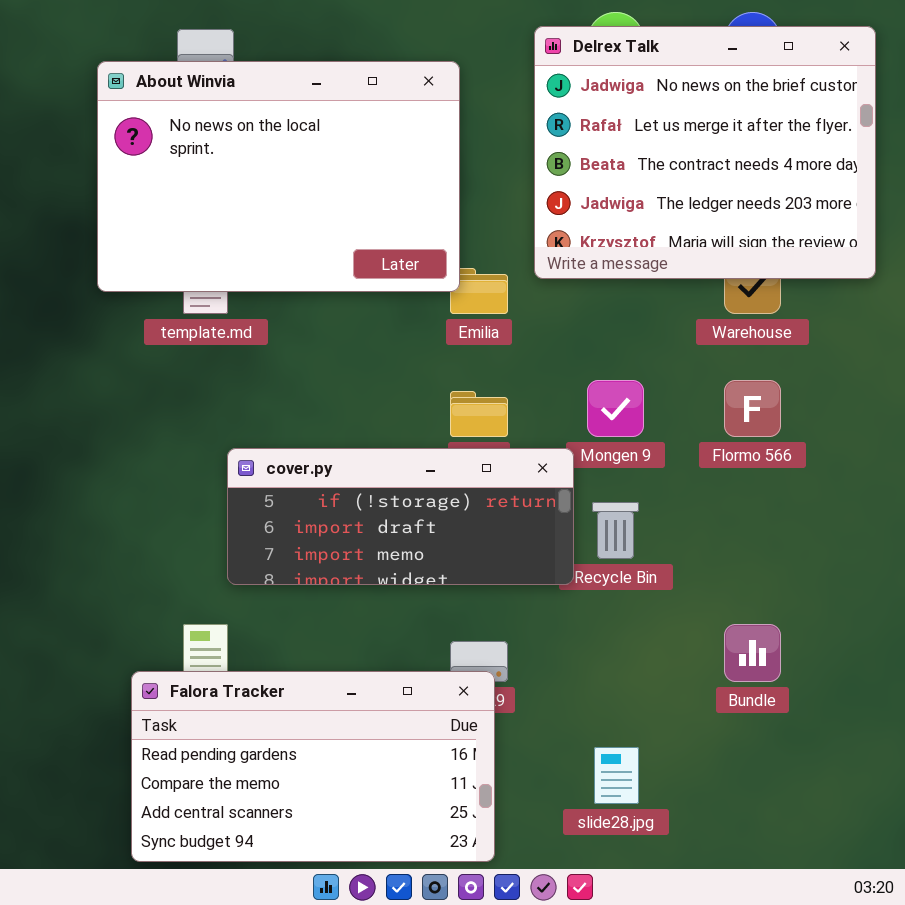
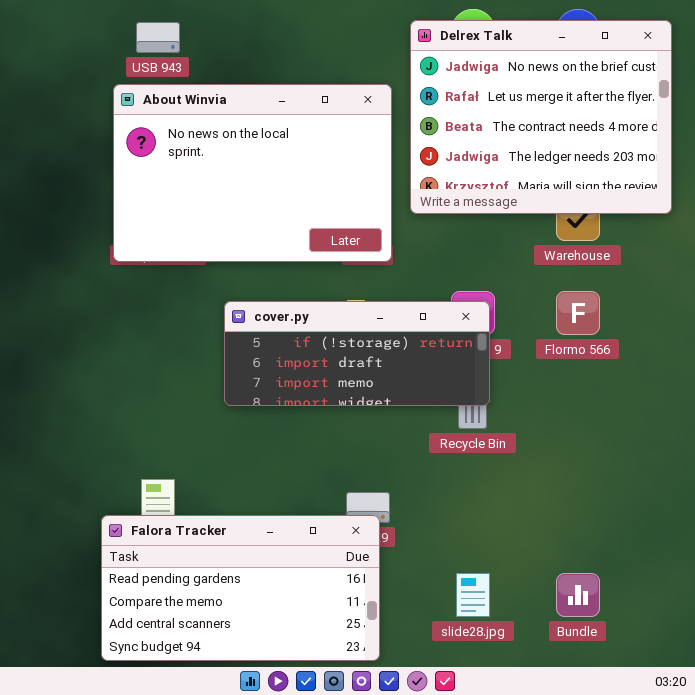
About Winvia: [97,61,460,292] -> [113,84,392,262], moved
cover.py: [227,448,574,585] -> [224,301,490,406], moved
Bundle: [724,624,781,682] -> [556,573,600,617], moved

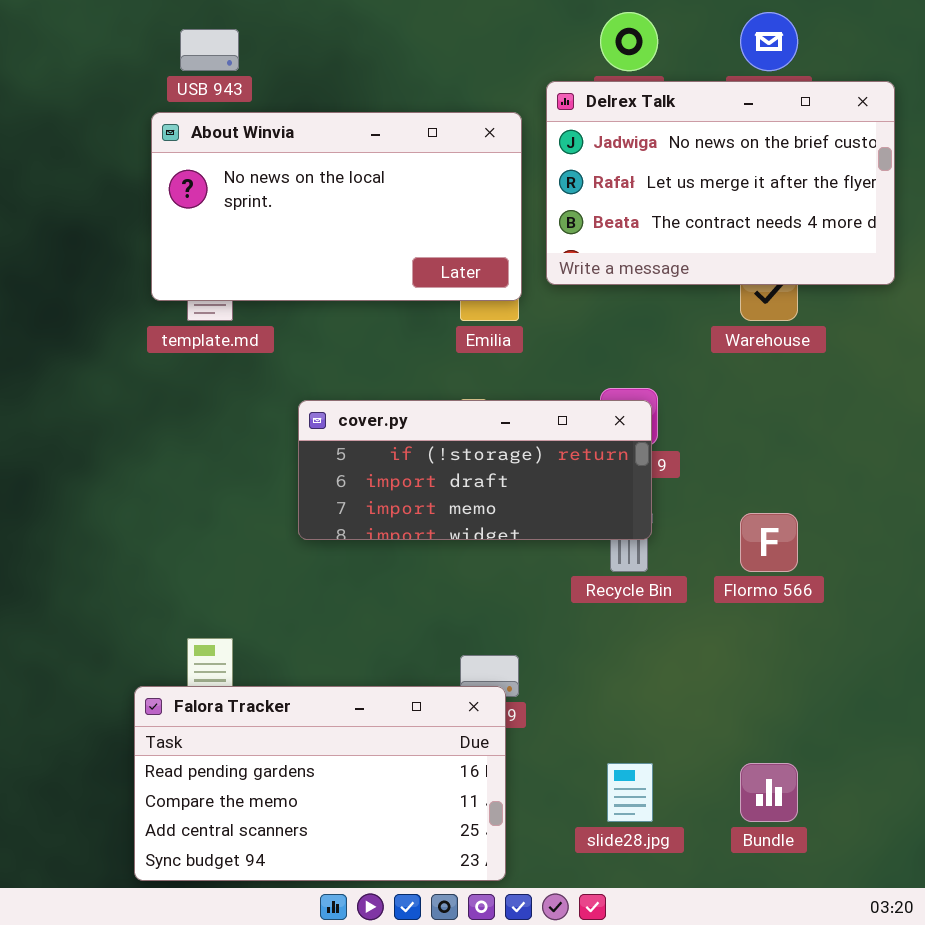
Delrex Talk: [410,20,672,214] -> [546,81,895,285], resized
About Winvia: [113,84,392,262] -> [151,112,522,301], resized
Flormo 566: [556,291,600,335] -> [740,513,798,572], moved

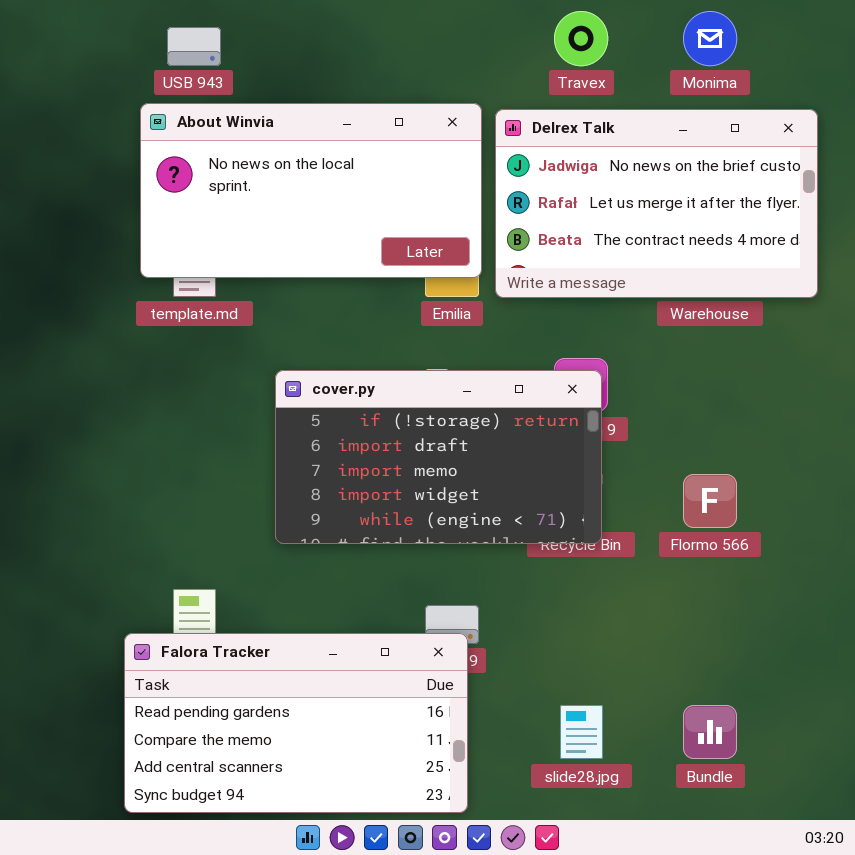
Delrex Talk: [546,81,895,285] -> [495,109,818,298], moved
cover.py: [298,400,652,540] -> [275,370,602,544], resized

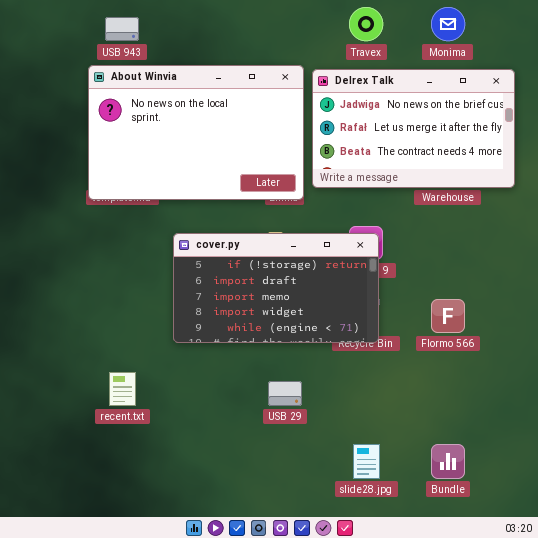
About Winvia: [140,103,482,278] -> [88,65,304,200], resized
Falora Tracker: [124,633,468,813] -> none, closed

